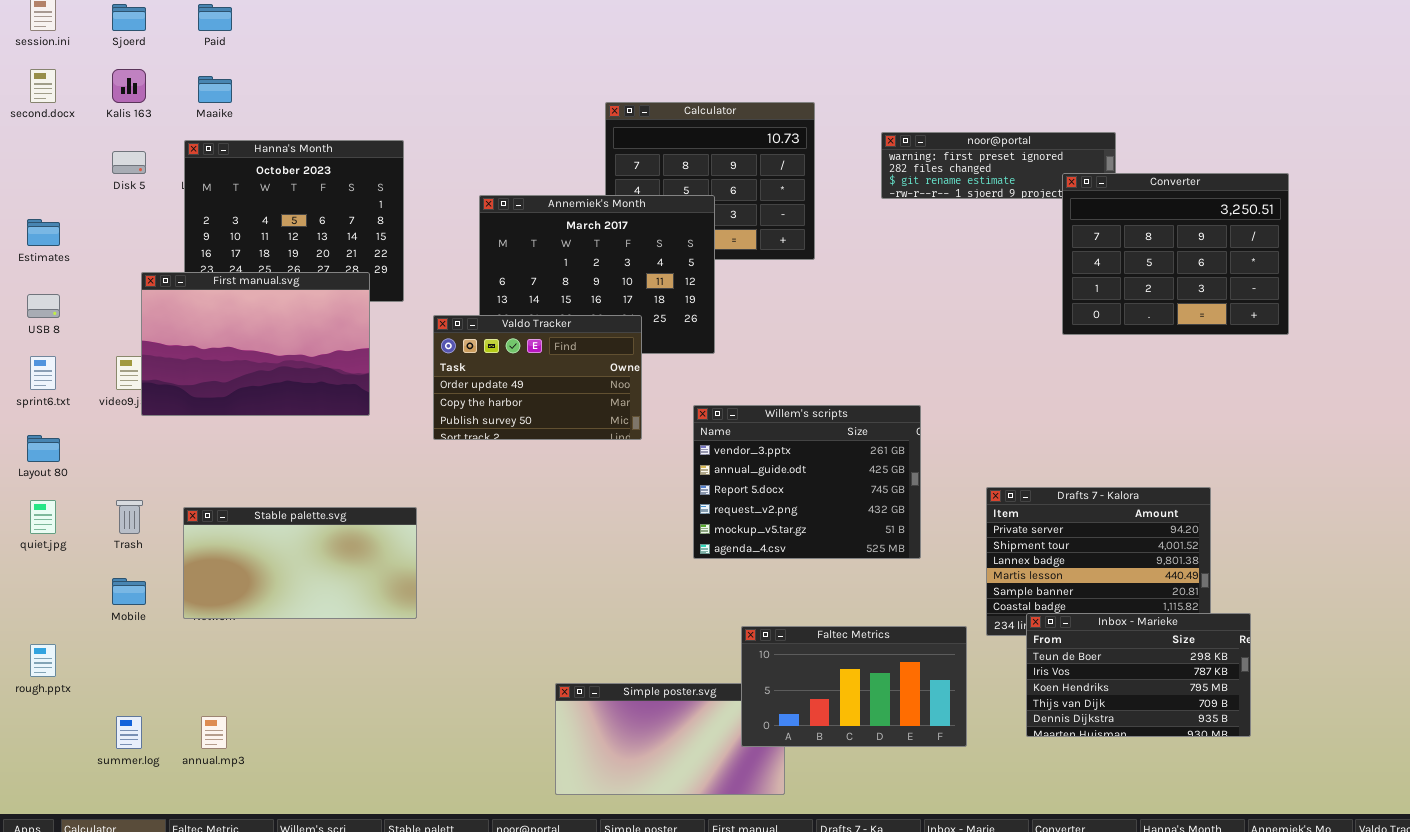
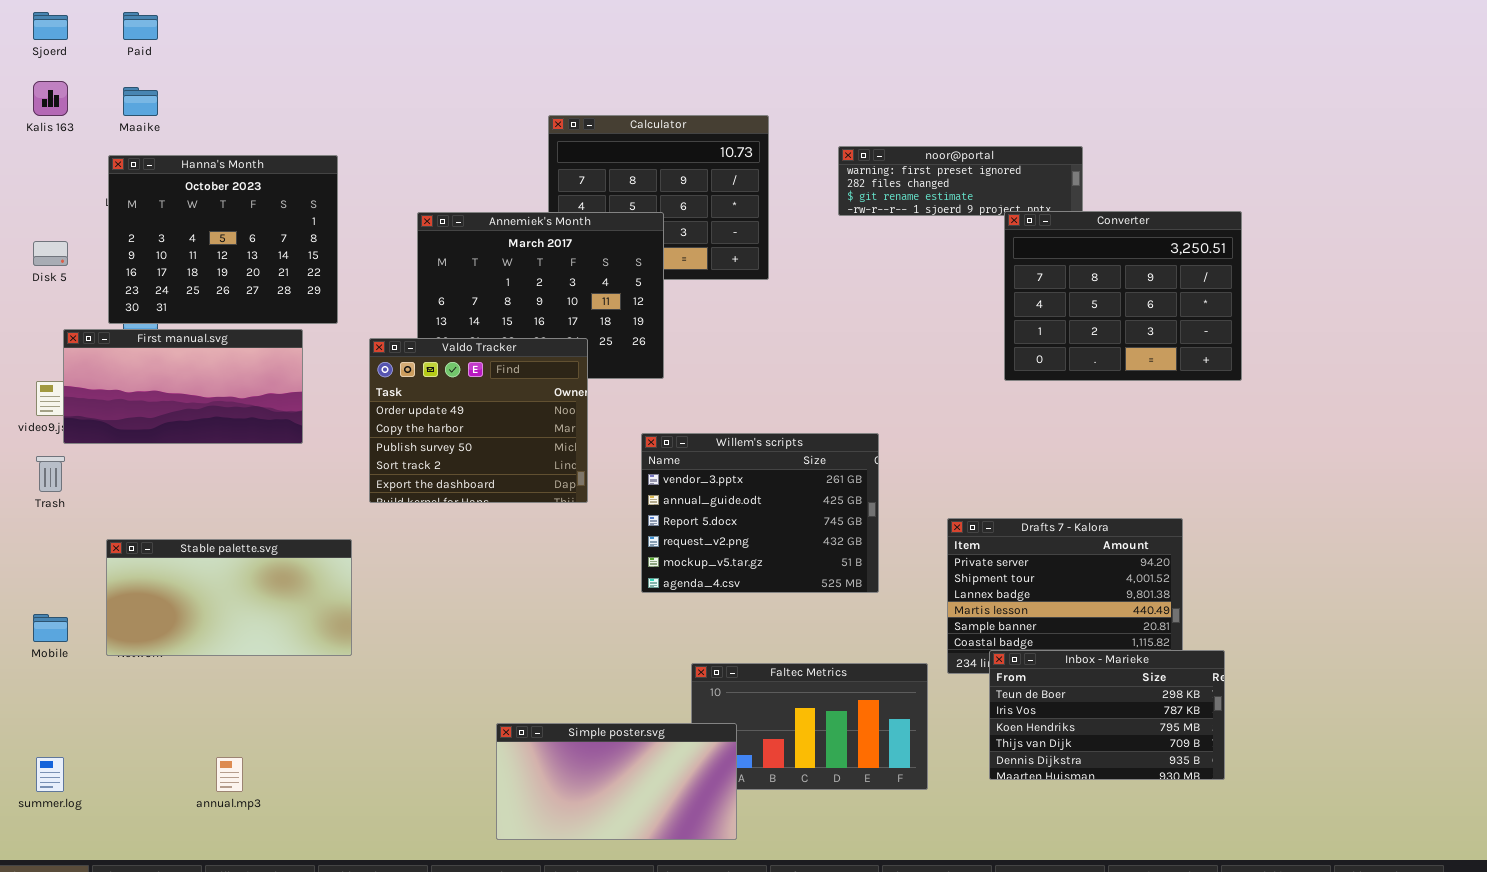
Disk 5: [112,151,146,174] -> [33,241,68,266], moved
Converter: [1062,173,1289,335] -> [1004,211,1242,381], moved
First manual.svg: [141,272,370,416] -> [63,329,303,444], resized
Valdo Tracker: [433,315,642,440] -> [369,338,588,503], resized
Trash: [116,500,143,534] -> [36,456,65,492], moved
Simple poster.svg: [555,683,785,795] -> [496,723,737,840], raised
annual.mp3: [201,716,227,749] -> [216,757,243,792], moved

